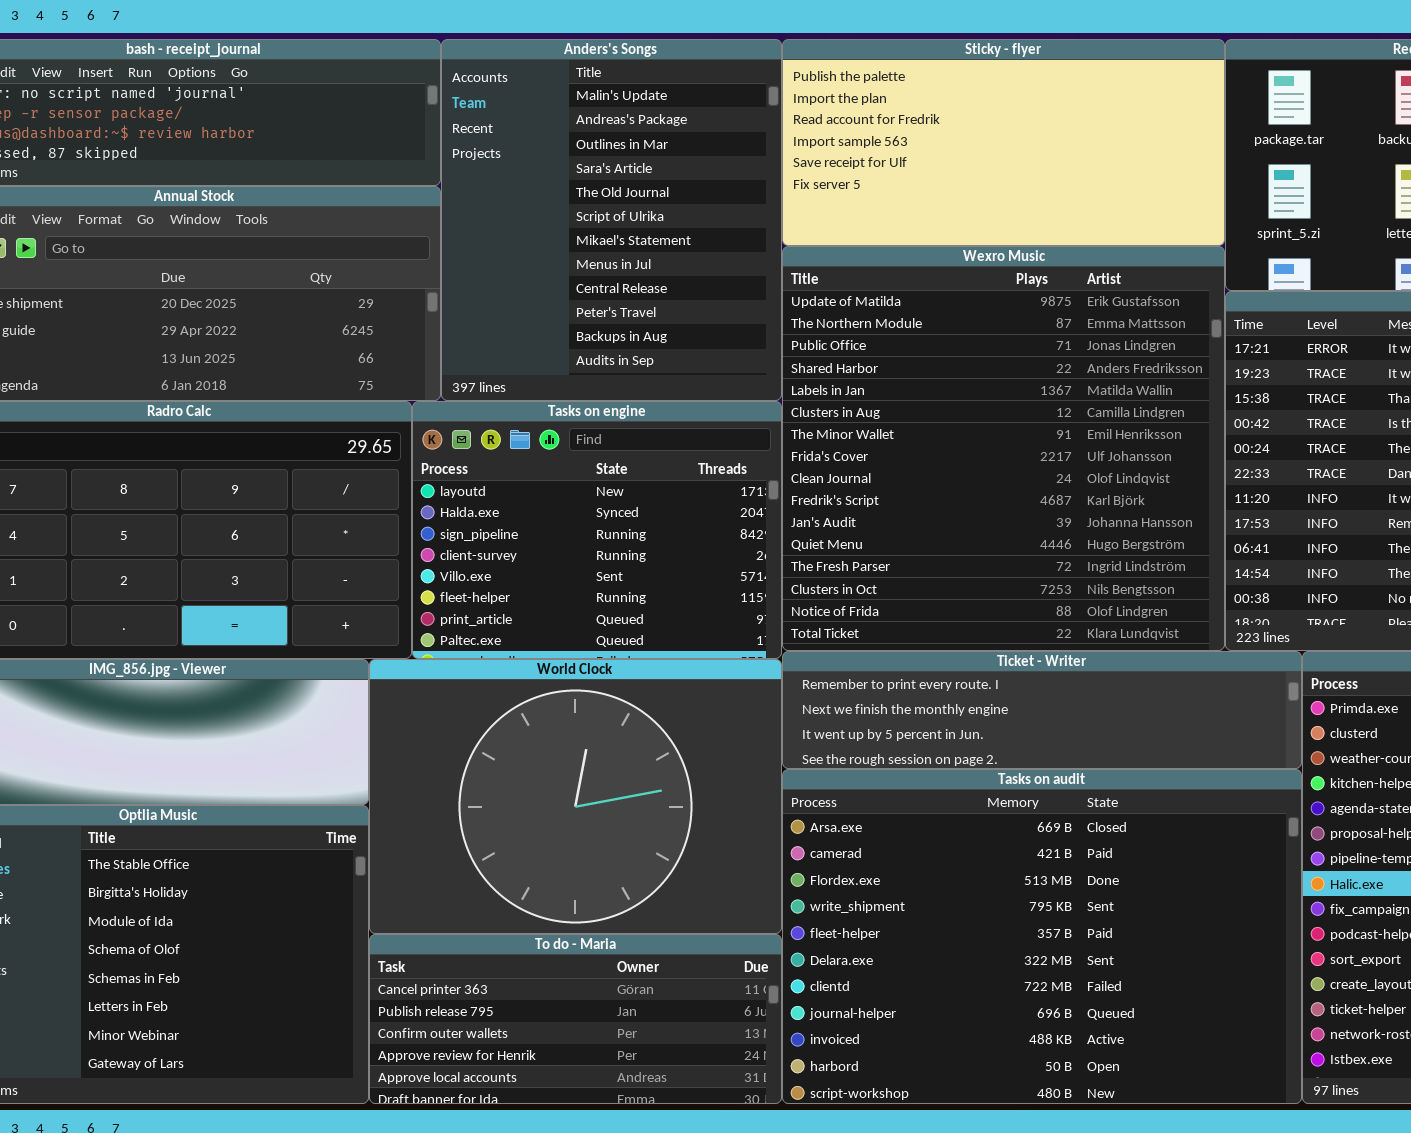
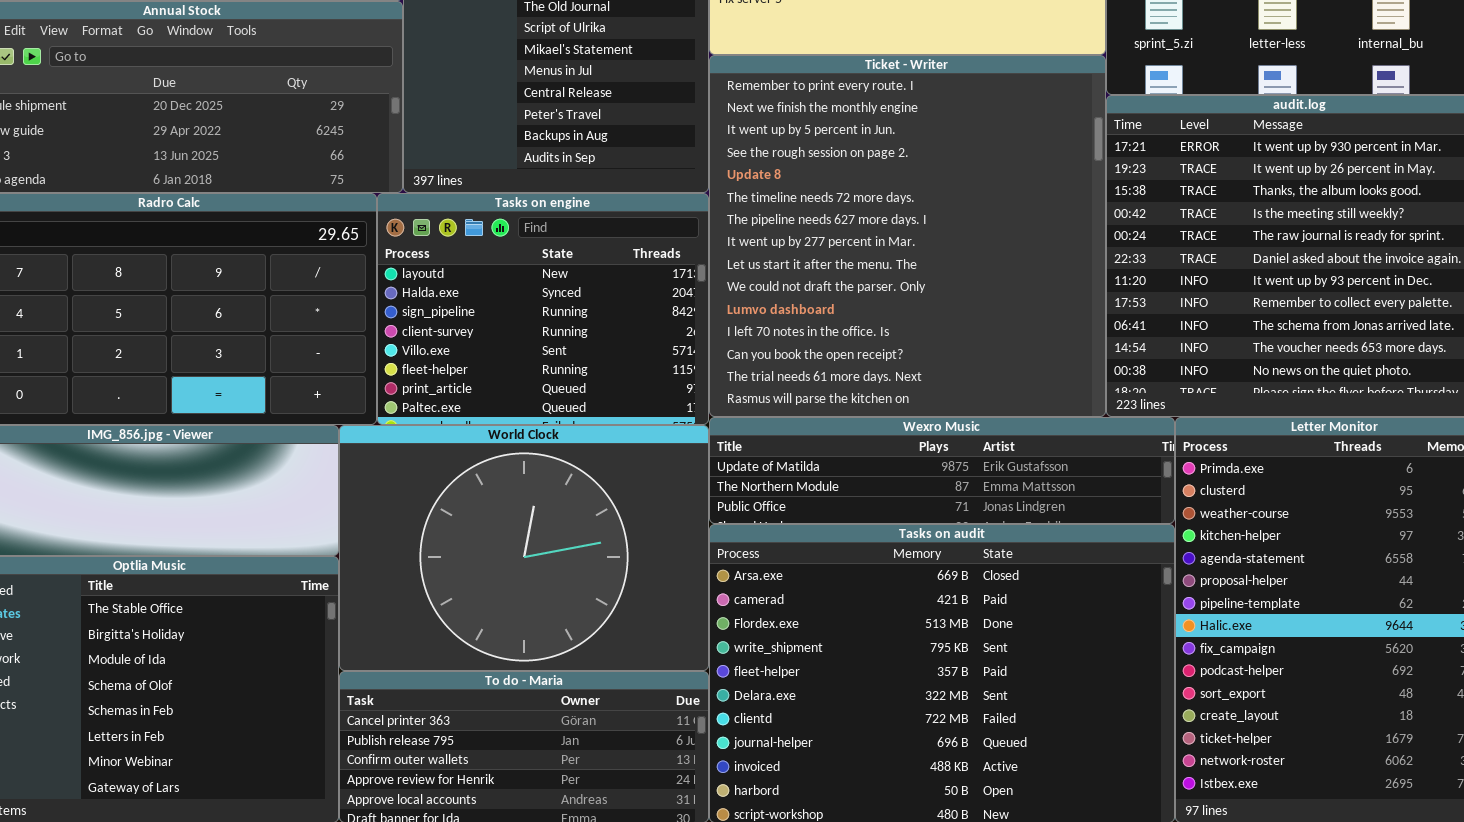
Wexro Music: [782,246,1225,651] -> [709,417,1175,524], moved, resized
Ticket - Writer: [782,651,1302,769] -> [709,55,1106,417], moved, resized

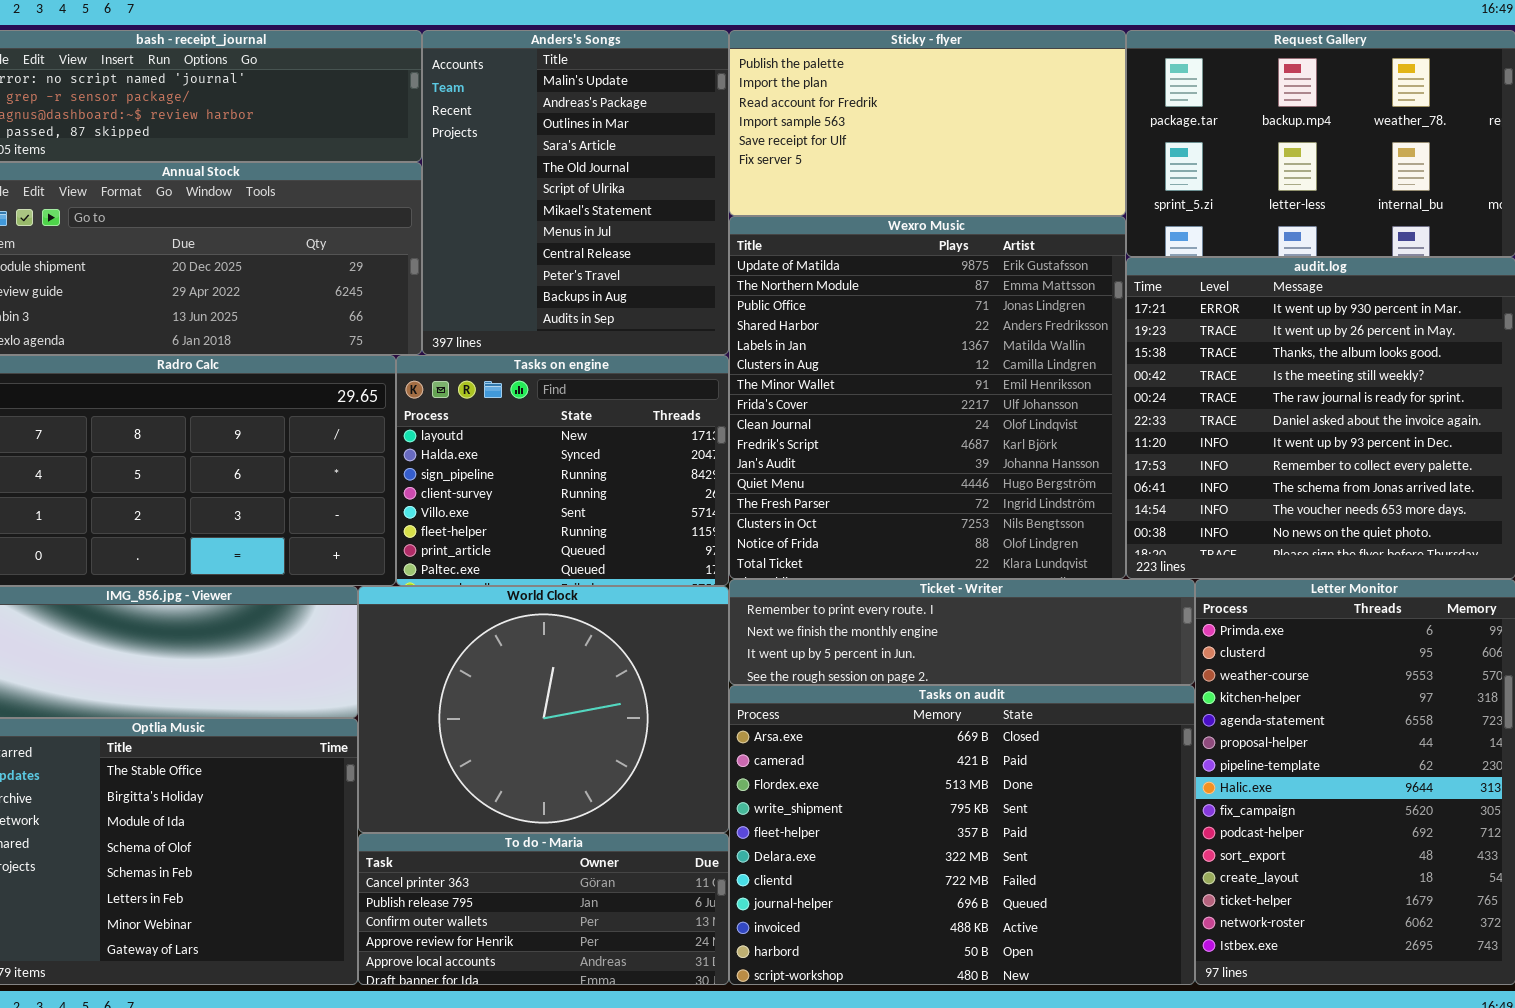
Ticket - Writer: [709,55,1106,417] -> [729,579,1195,685], moved, resized
Wexro Music: [709,417,1175,524] -> [729,216,1126,579], moved, resized

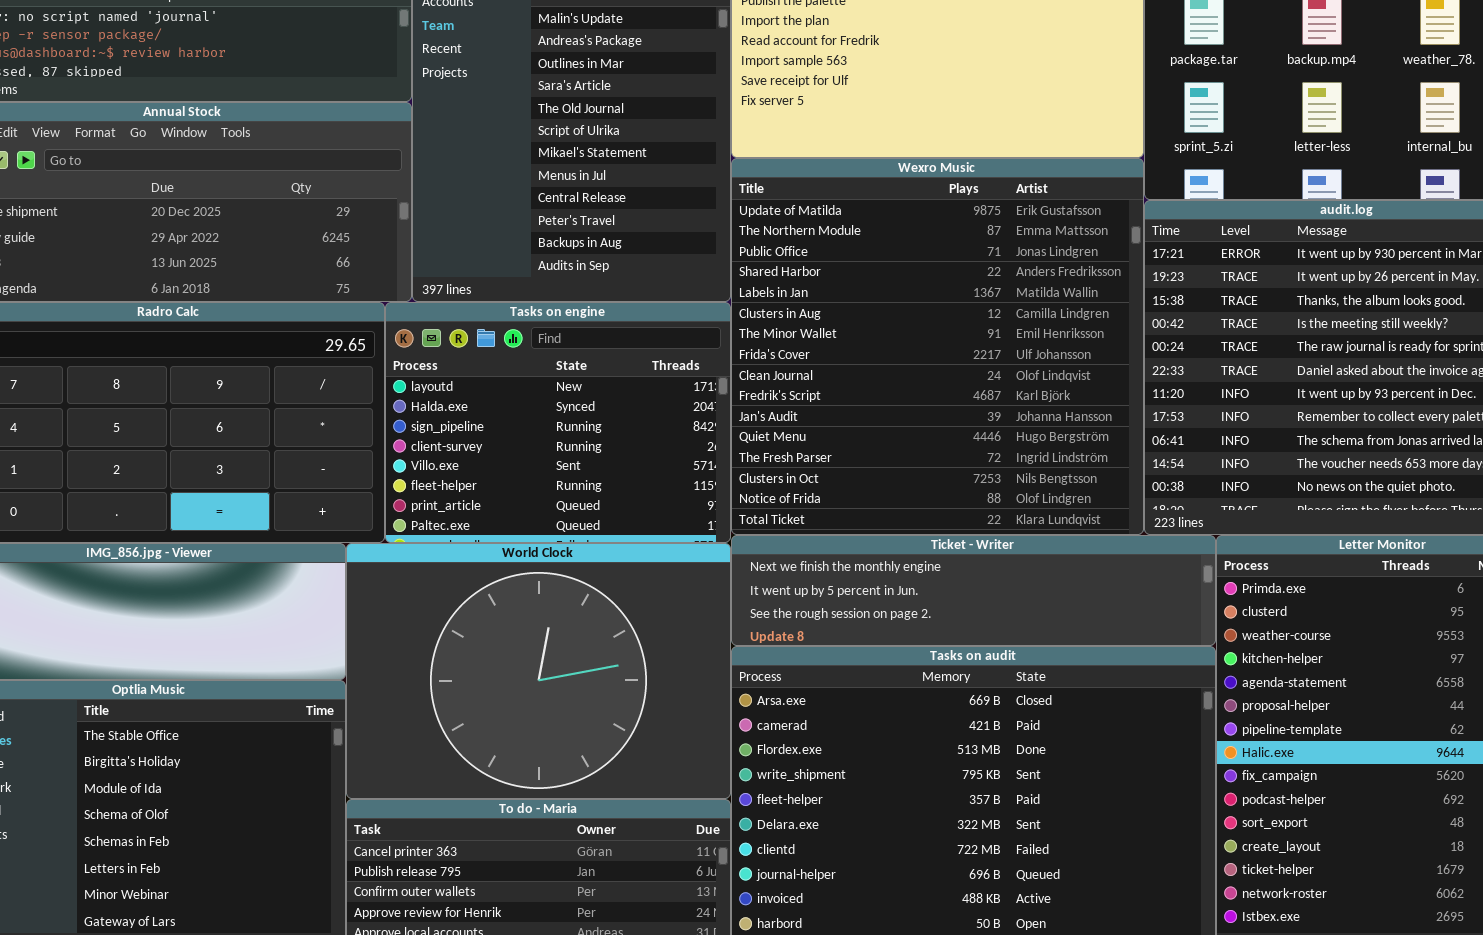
Ticket - Writer: [729,579,1195,685] -> [731,535,1216,646], scrolled down 1 row

